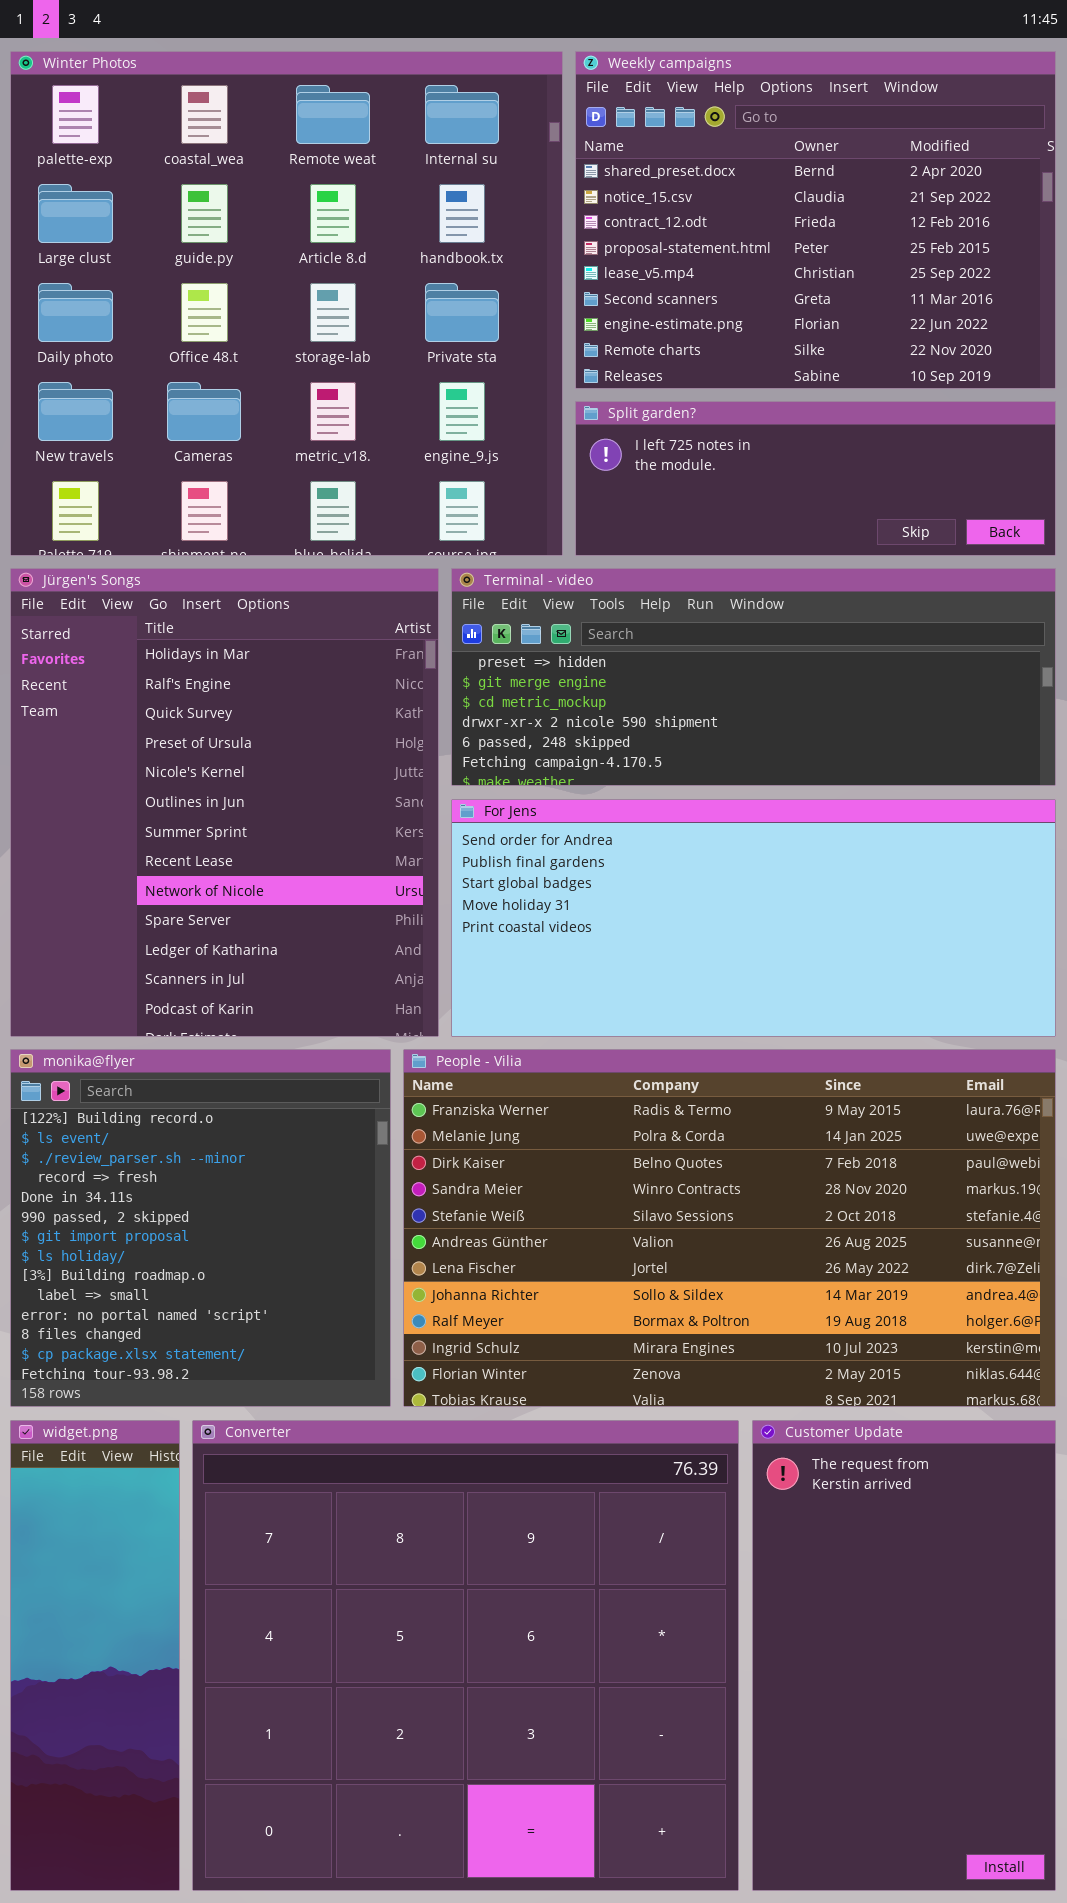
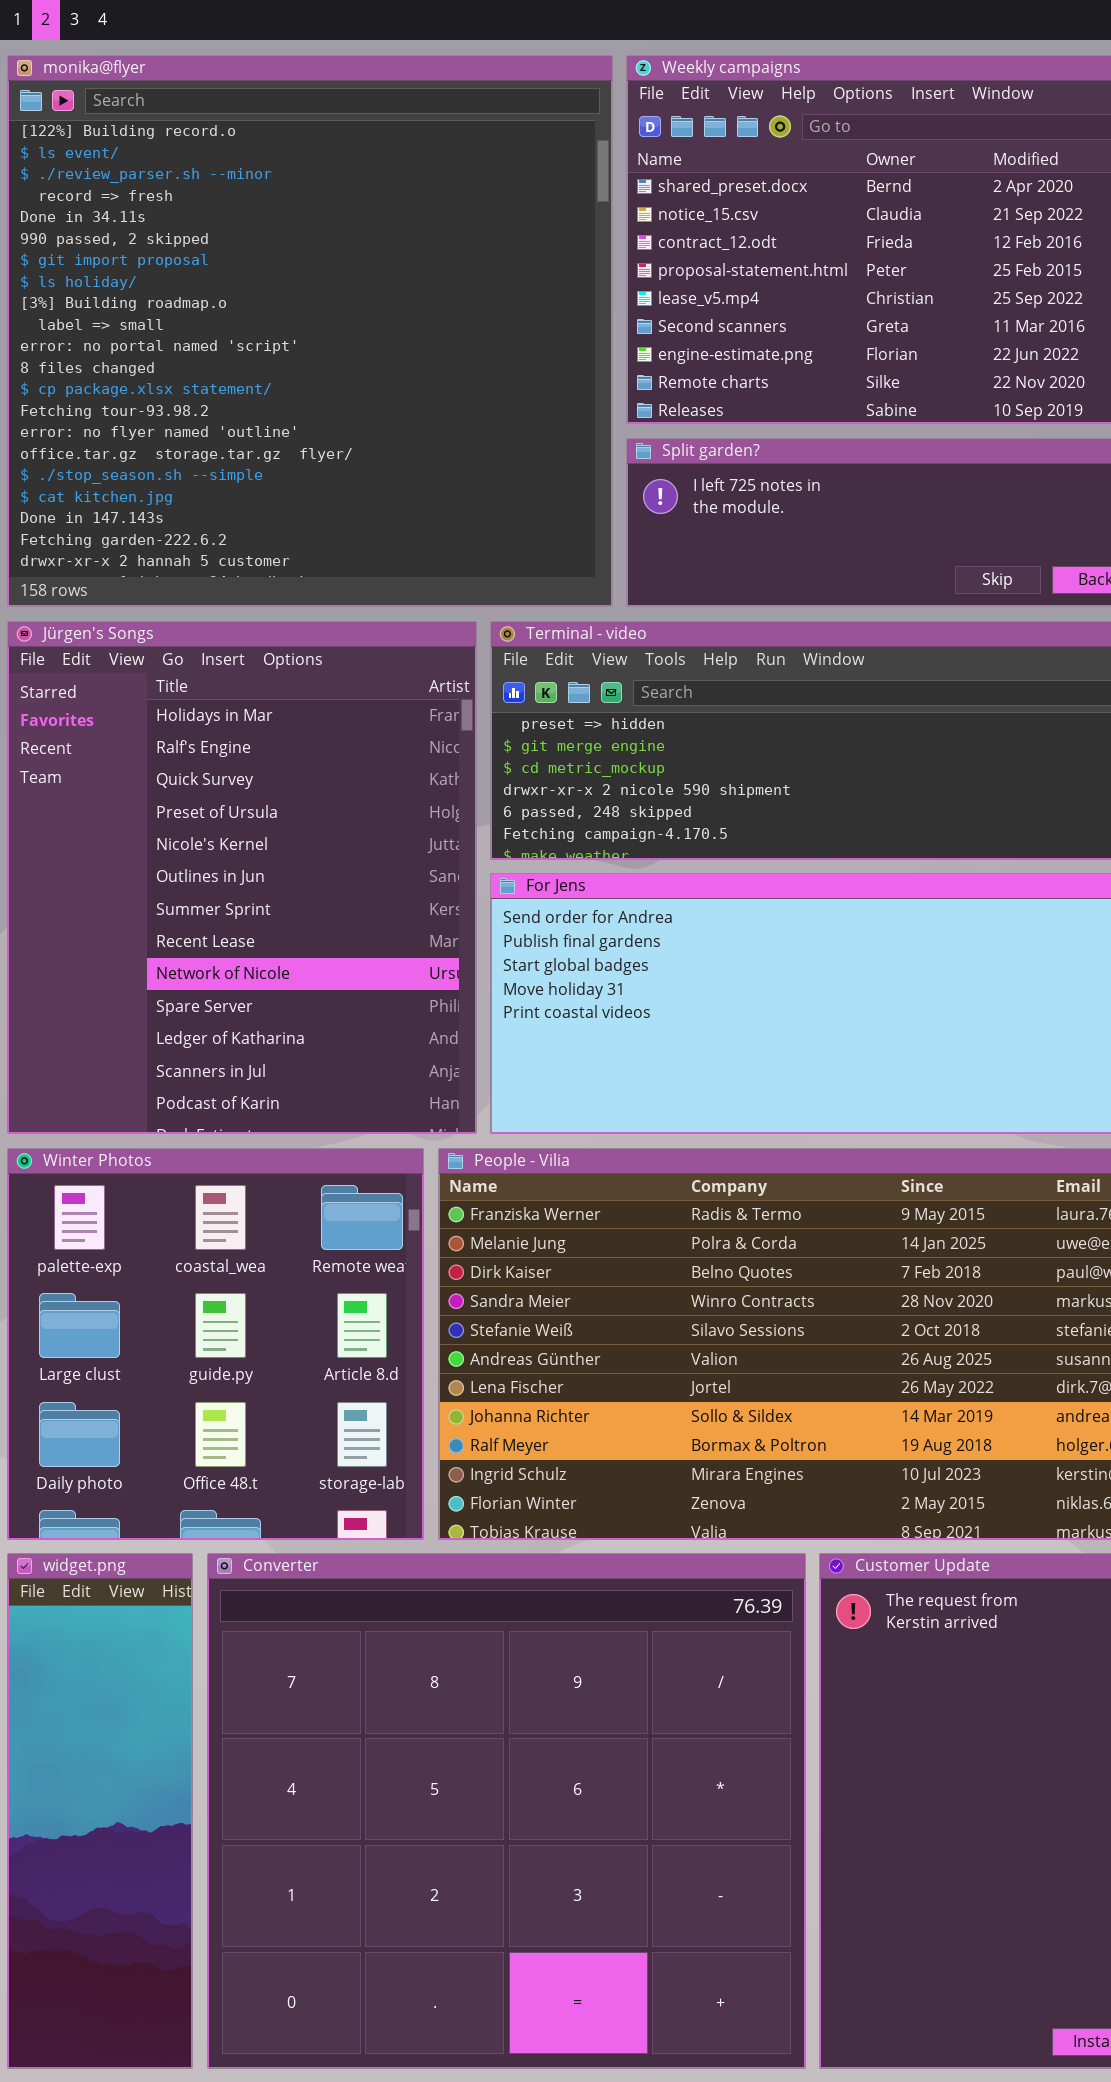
Winter Photos: [10,51,563,556] -> [7,1148,424,1540], moved, resized
monika@flyer: [10,1049,391,1407] -> [7,55,613,607], moved, resized

